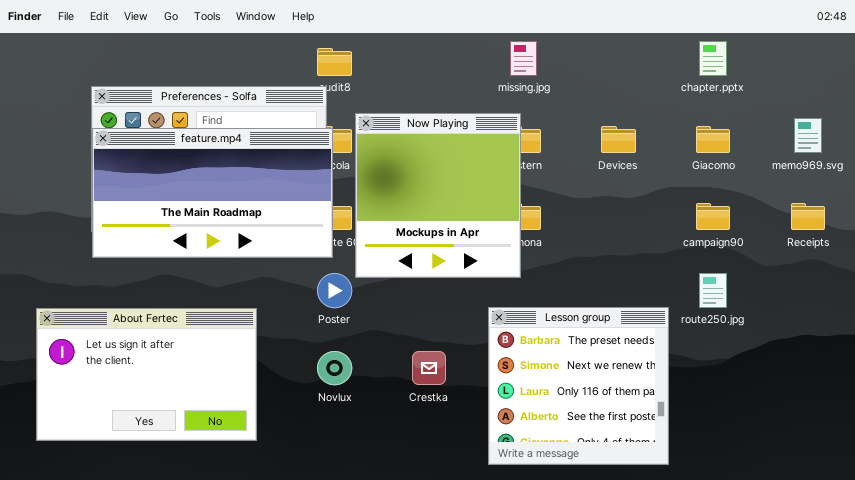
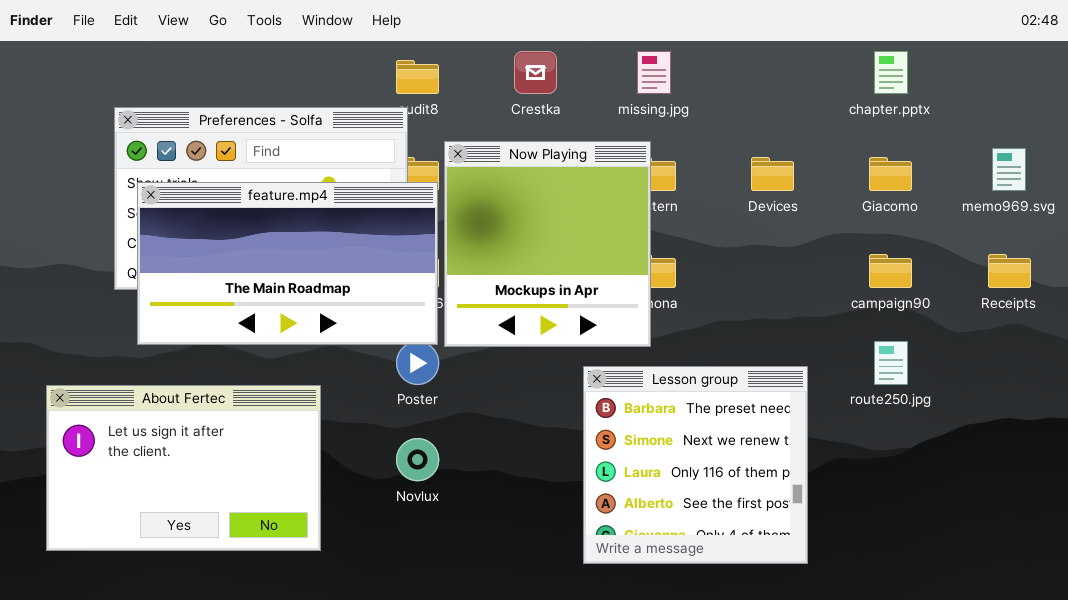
feature.mp4: [92,128,333,258] -> [137,182,438,345], moved
Lesson group: [488,307,669,465] -> [583,366,808,564], moved
Crestka: [412,351,446,385] -> [514,51,557,94], moved

